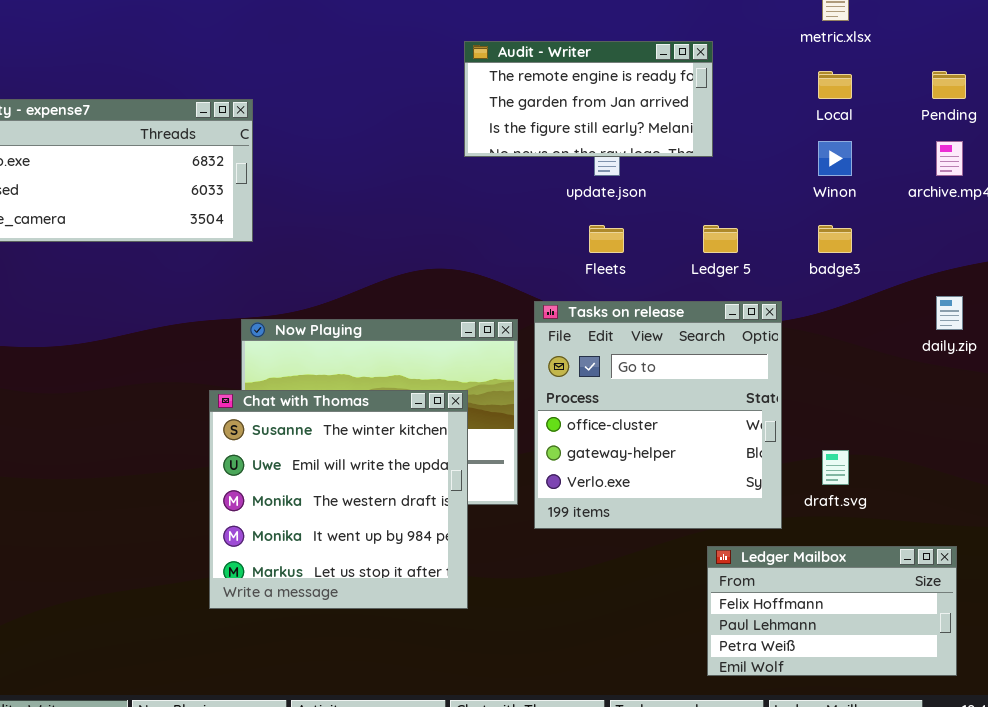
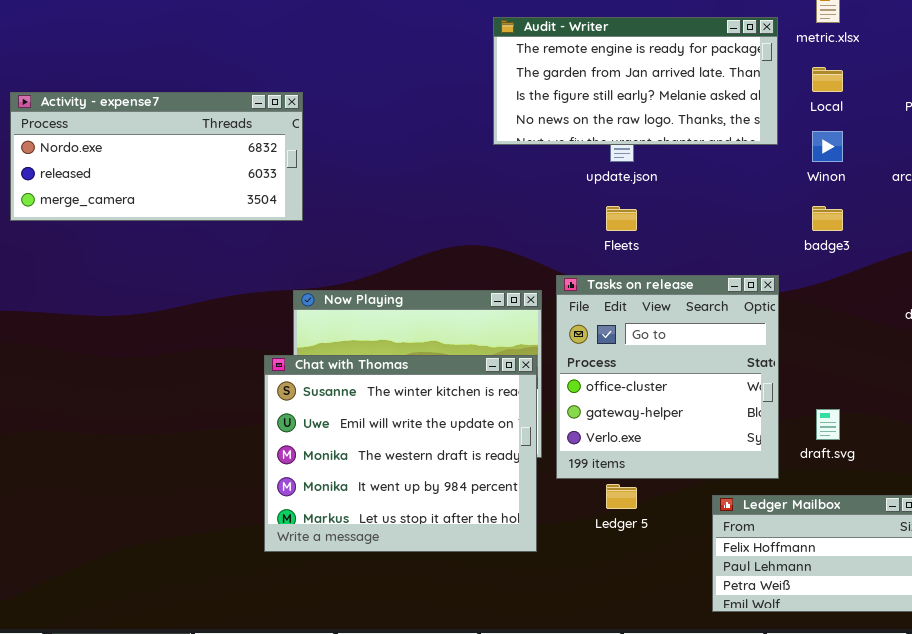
Audit - Writer: [464,41,713,157] -> [493,17,778,145], resized
Ledger 5: [703,225,738,253] -> [606,484,637,509], moved
Chat with Thomas: [209,390,468,609] -> [264,355,537,552], resized

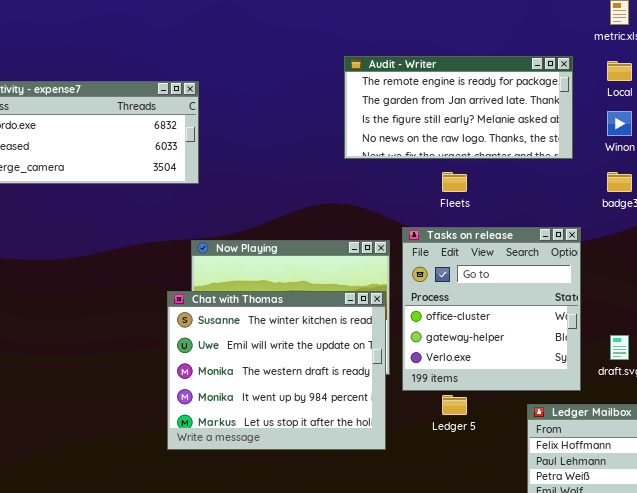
Audit - Writer: [493,17,778,145] -> [344,56,573,159], moved

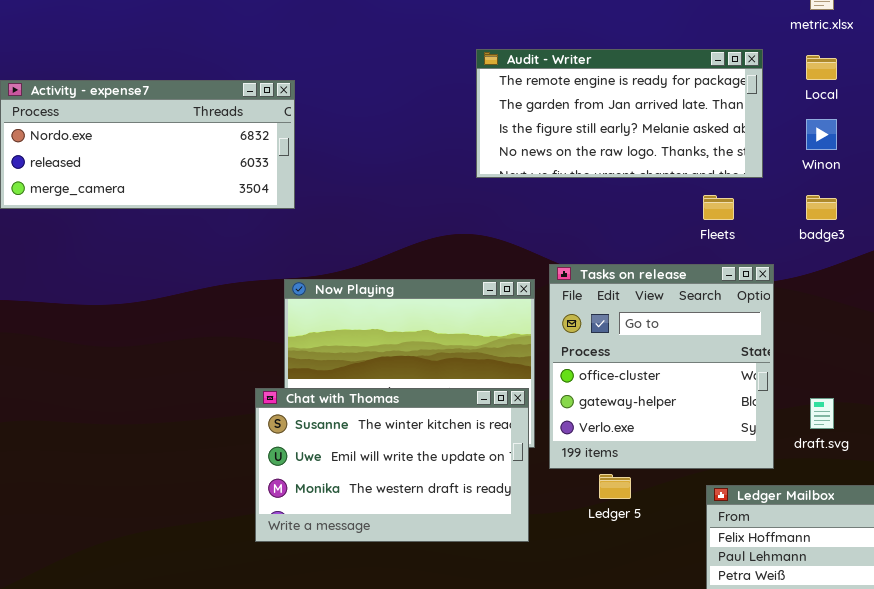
Fleets: [442,172,467,192] -> [703,195,734,220], moved
Chat with Thomas: [167,291,386,450] -> [255,388,529,542], resized

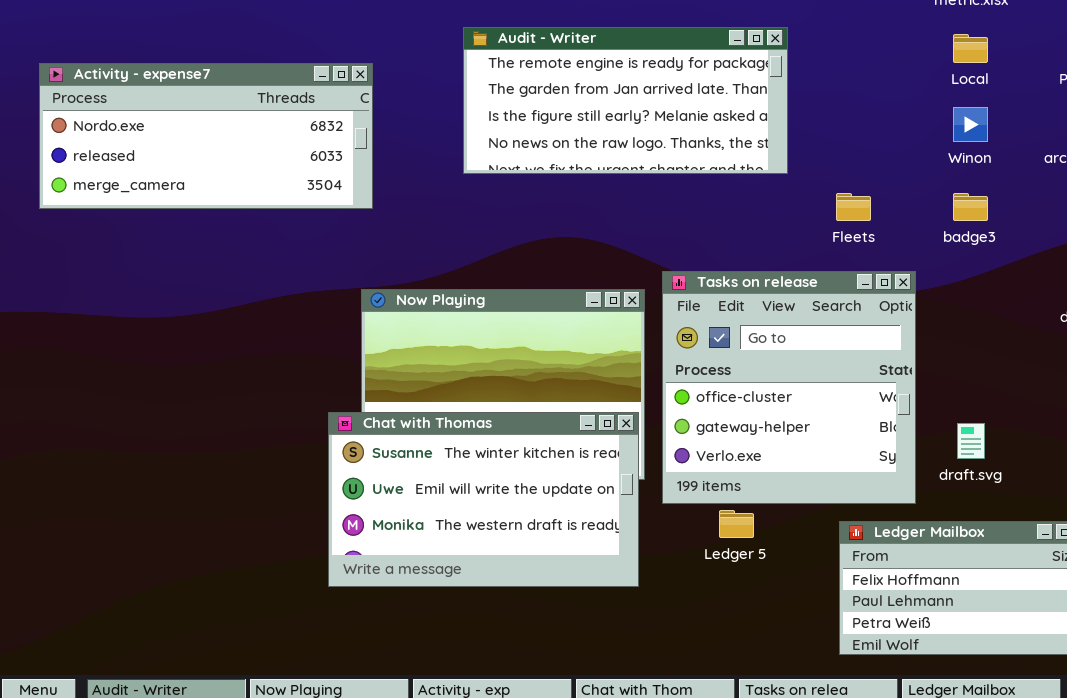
Audit - Writer: [476,49,763,178] -> [463,27,788,174], moved

